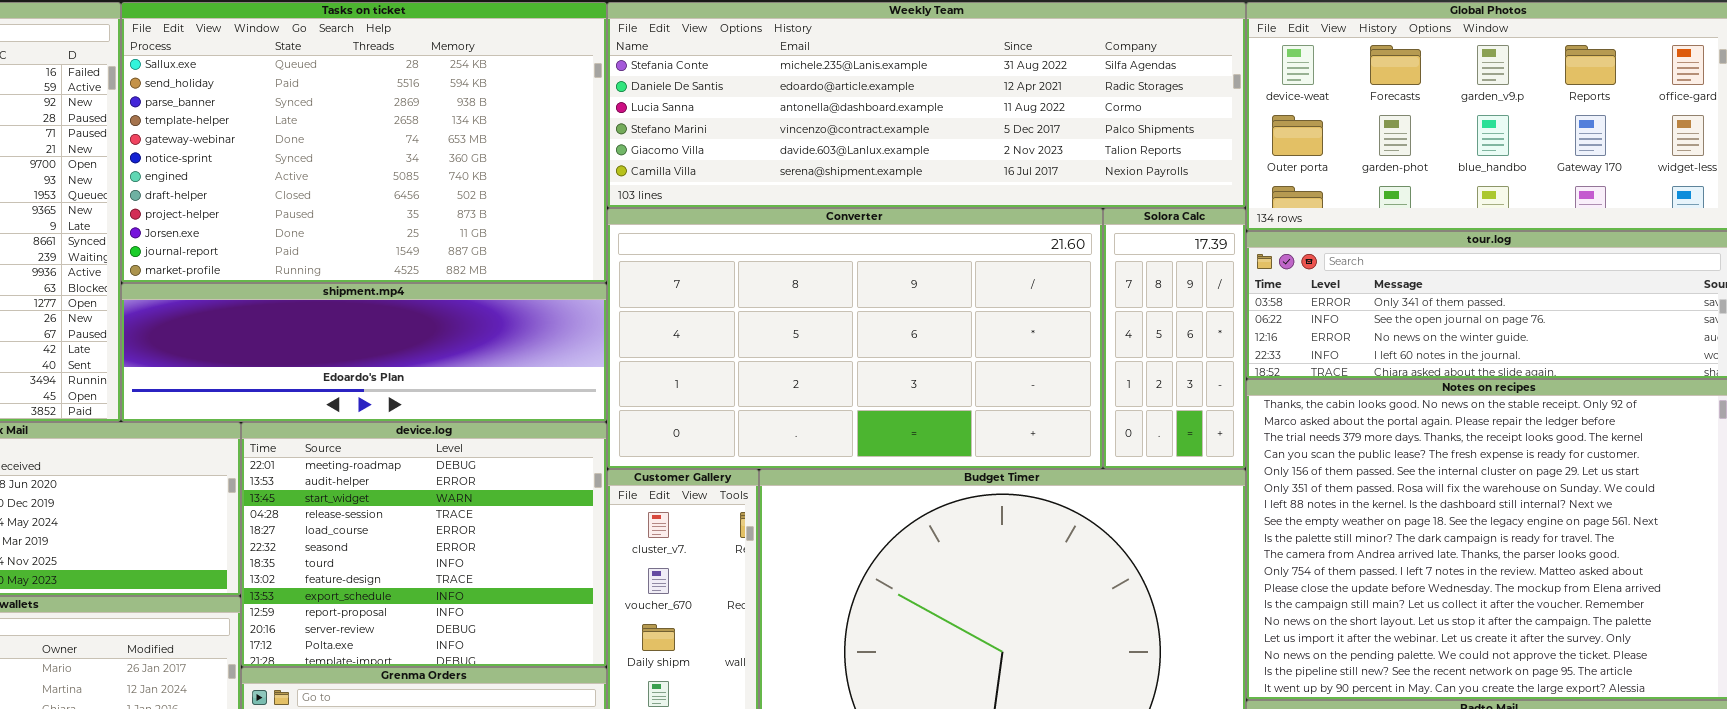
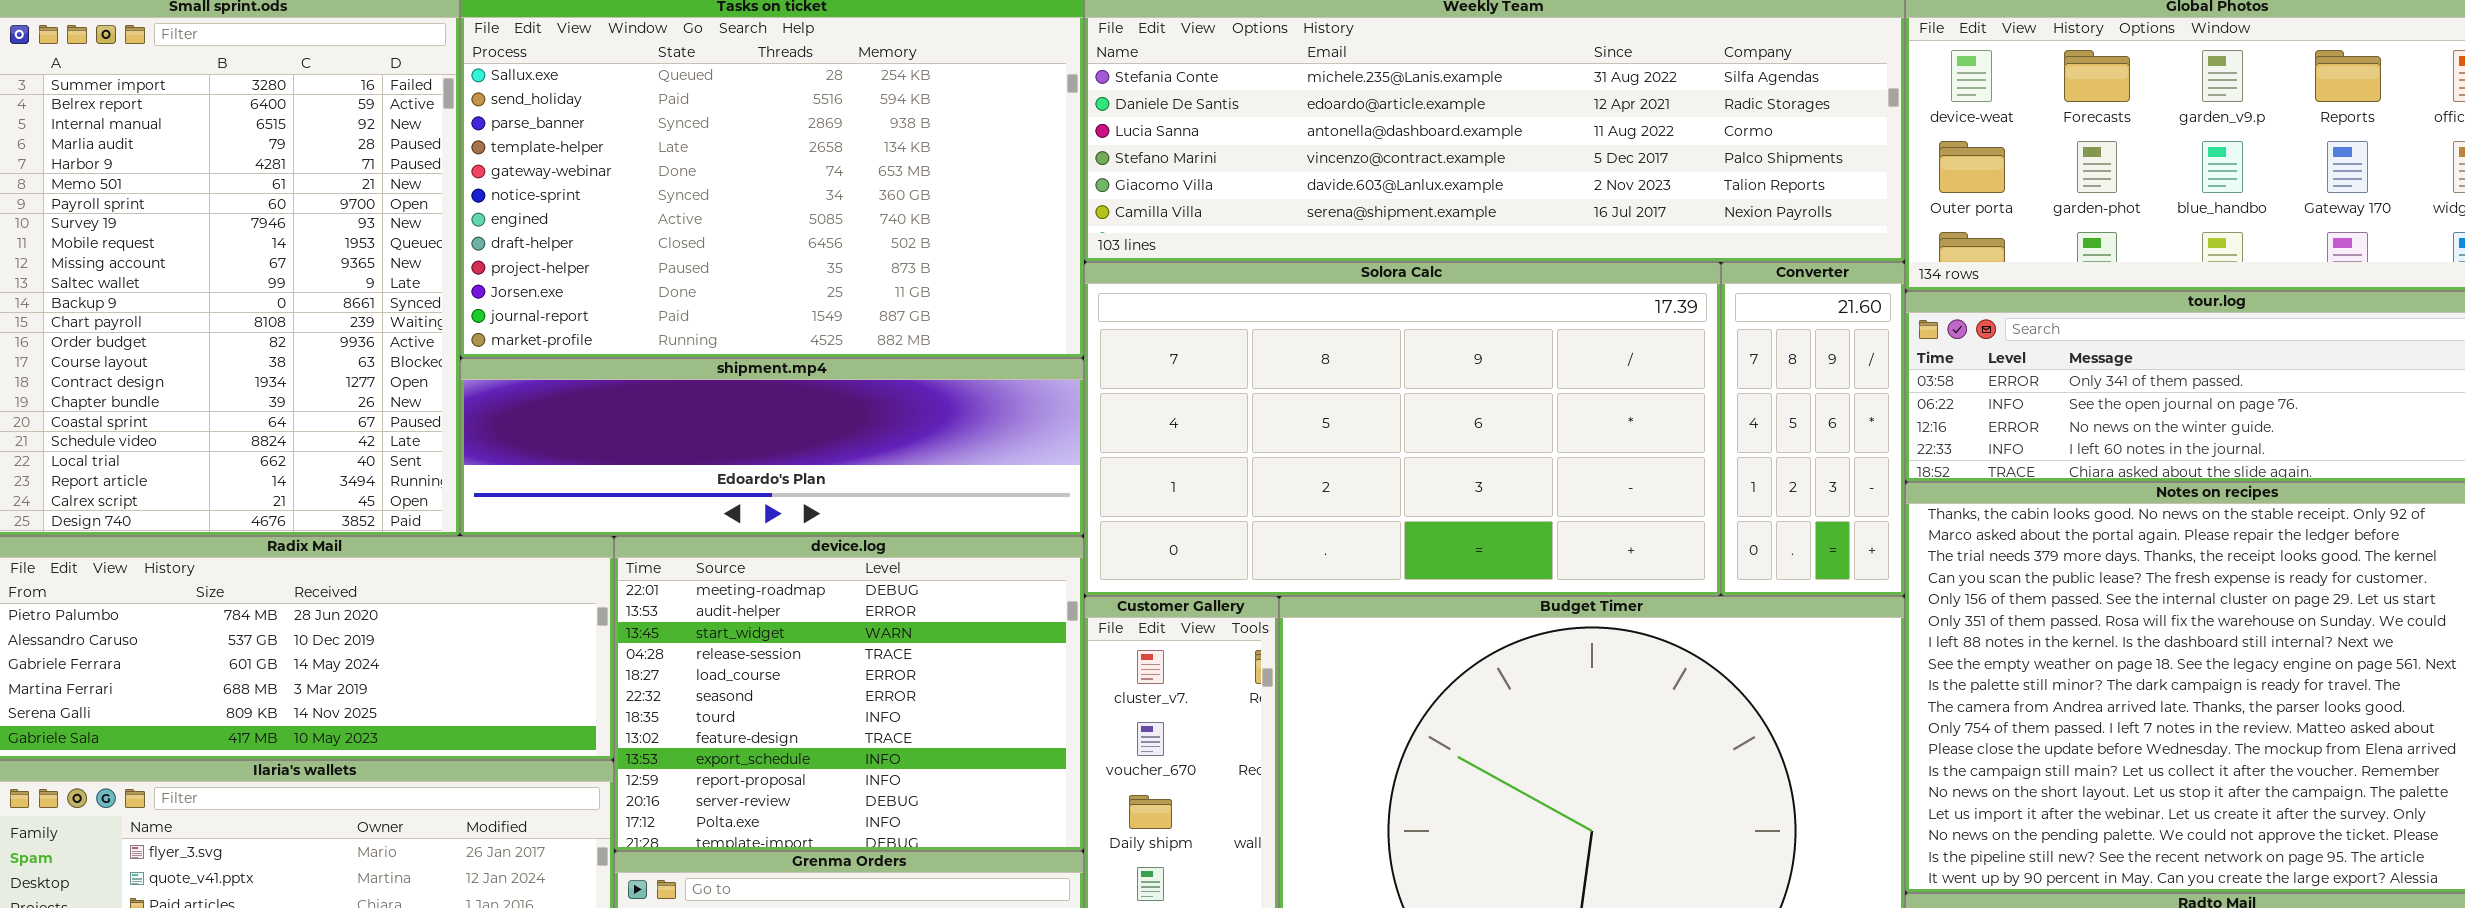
Converter: [607,208,1103,469] -> [1721,262,1905,596], moved, resized
Solora Calc: [1103,208,1246,469] -> [1084,262,1721,596], moved, resized

